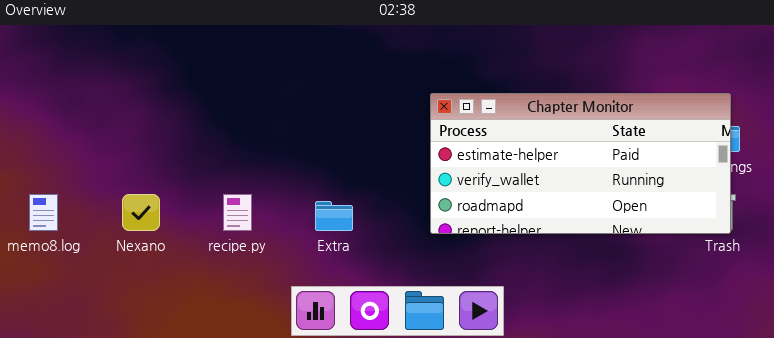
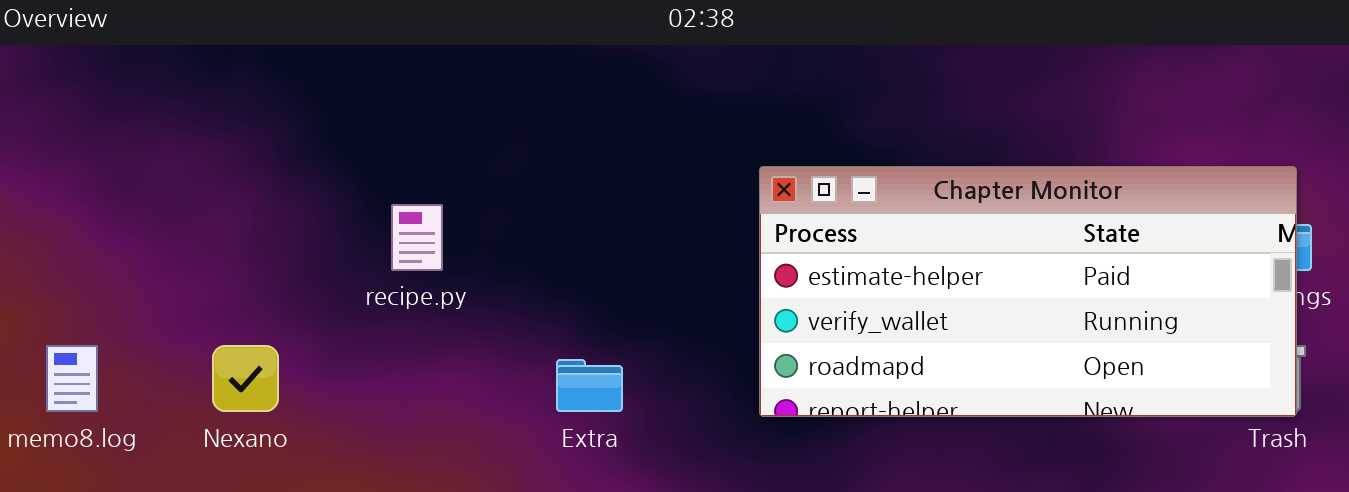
recipe.py: [223,194,252,231] -> [391,204,443,271], moved

